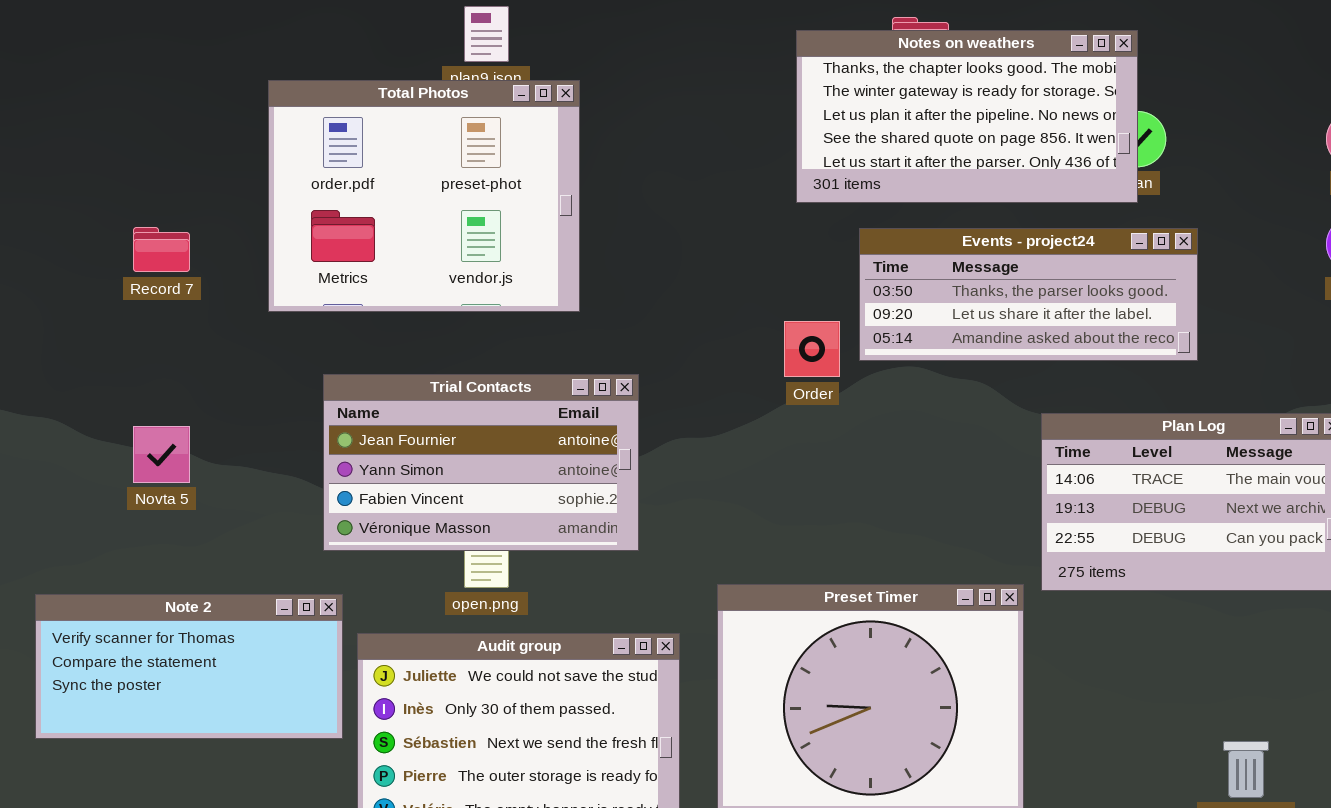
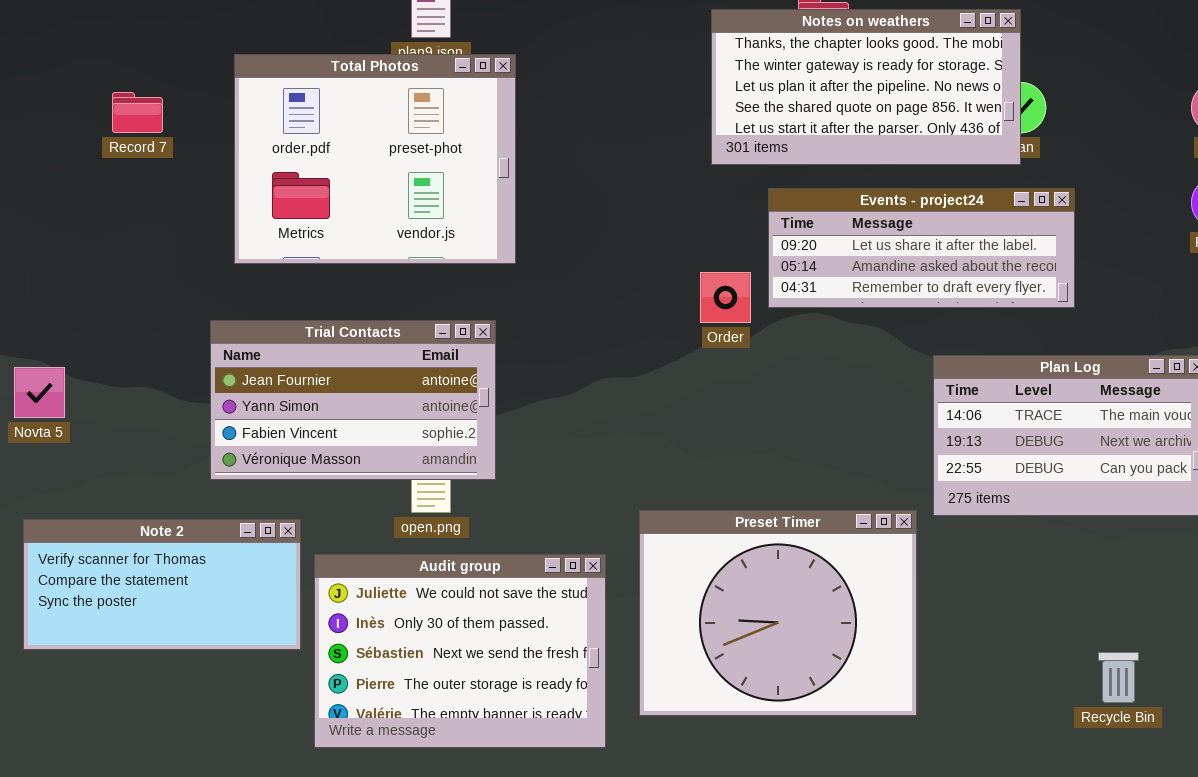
Record 7: [133,227,190,272] -> [112,92,163,133], moved
Events - project24: [859,228,1198,361] -> [768,188,1075,308], scrolled down 1 row
Trial Contacts: [323,374,639,551] -> [210,320,496,480], moved
Novta 5: [133,426,190,483] -> [14,367,65,418], moved

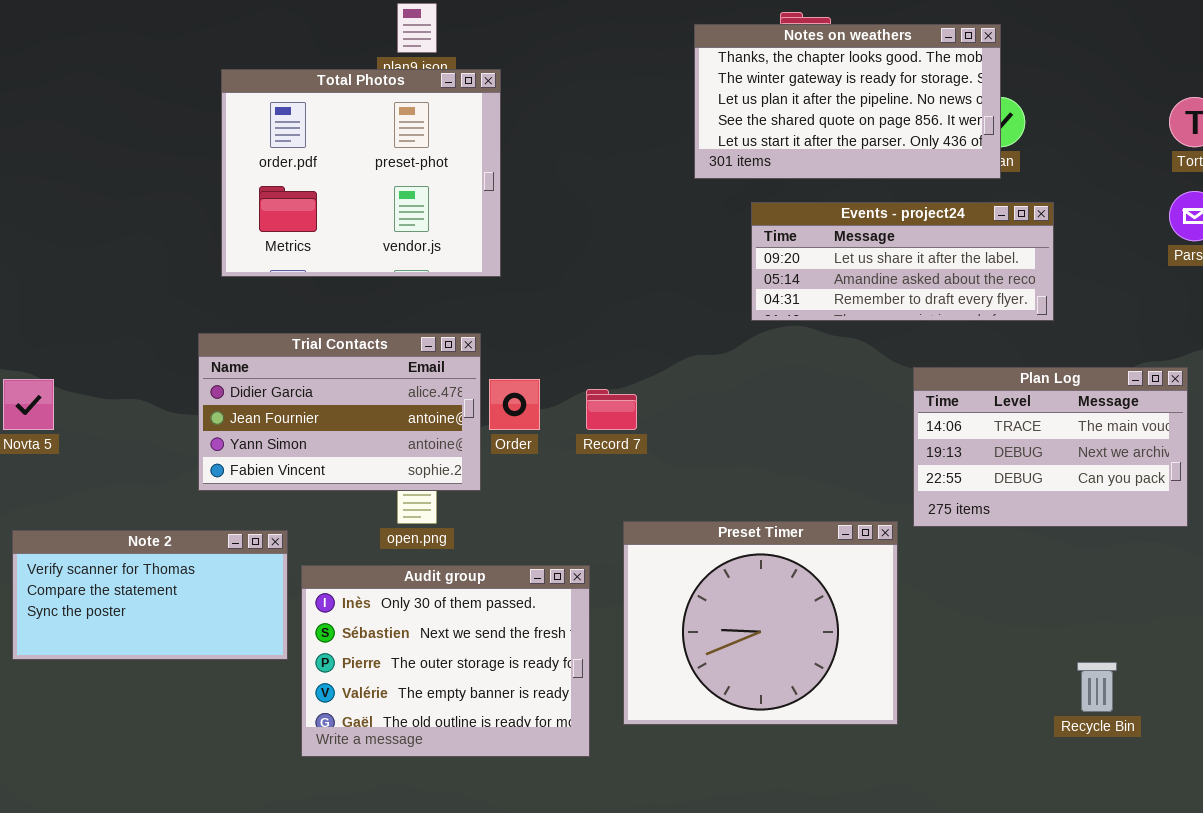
Record 7: [112,92,163,133] -> [586,389,637,430], moved
Order: [700,272,751,323] -> [489,379,540,430], moved
Trial Contacts: [210,320,496,480] -> [198,333,481,491], scrolled up 1 row
Audit group: [314,554,606,748] -> [301,565,590,757], scrolled down 1 row

